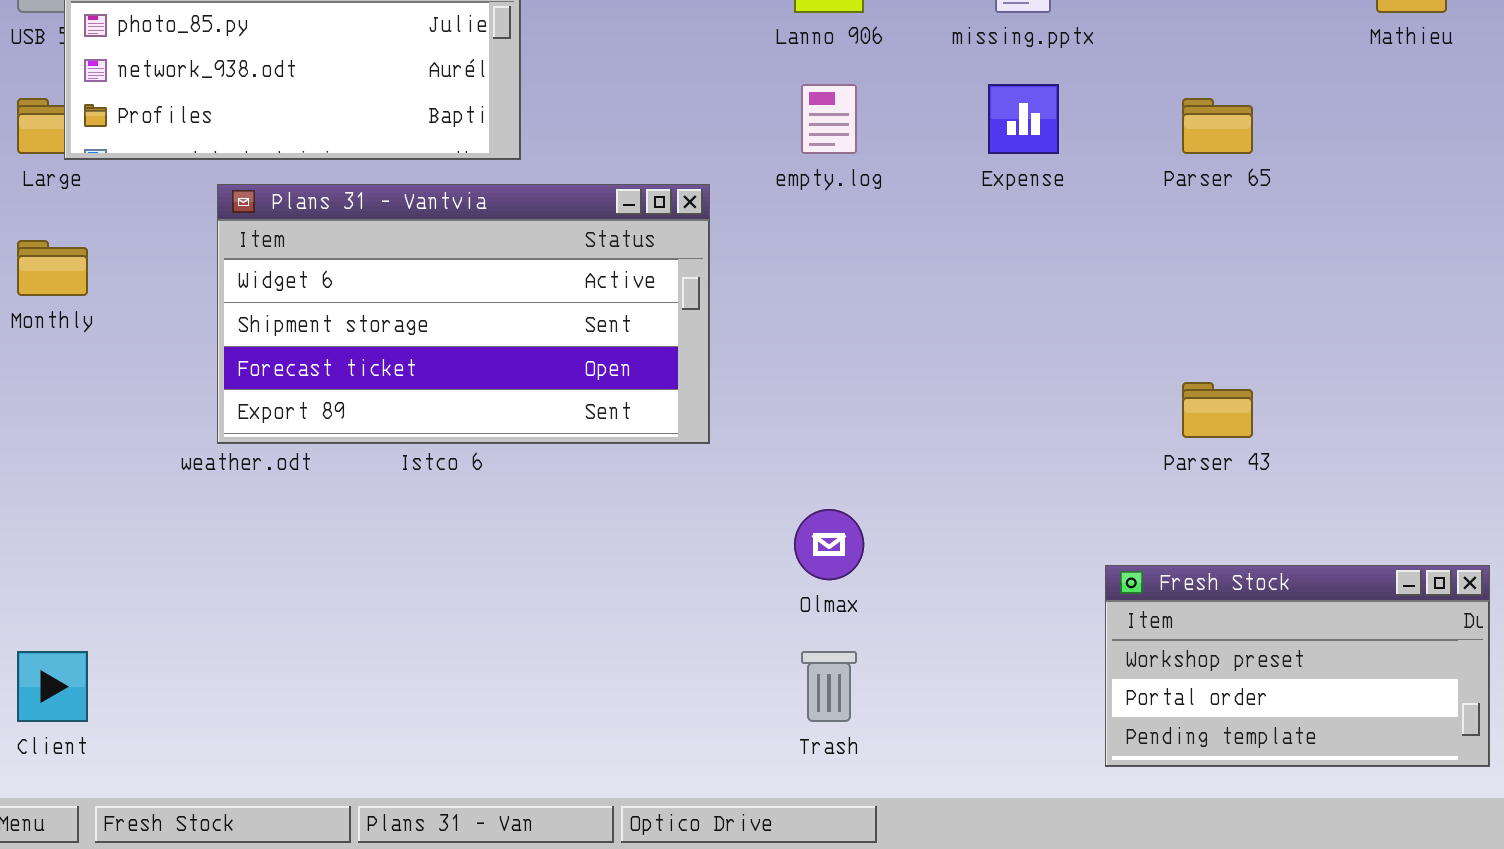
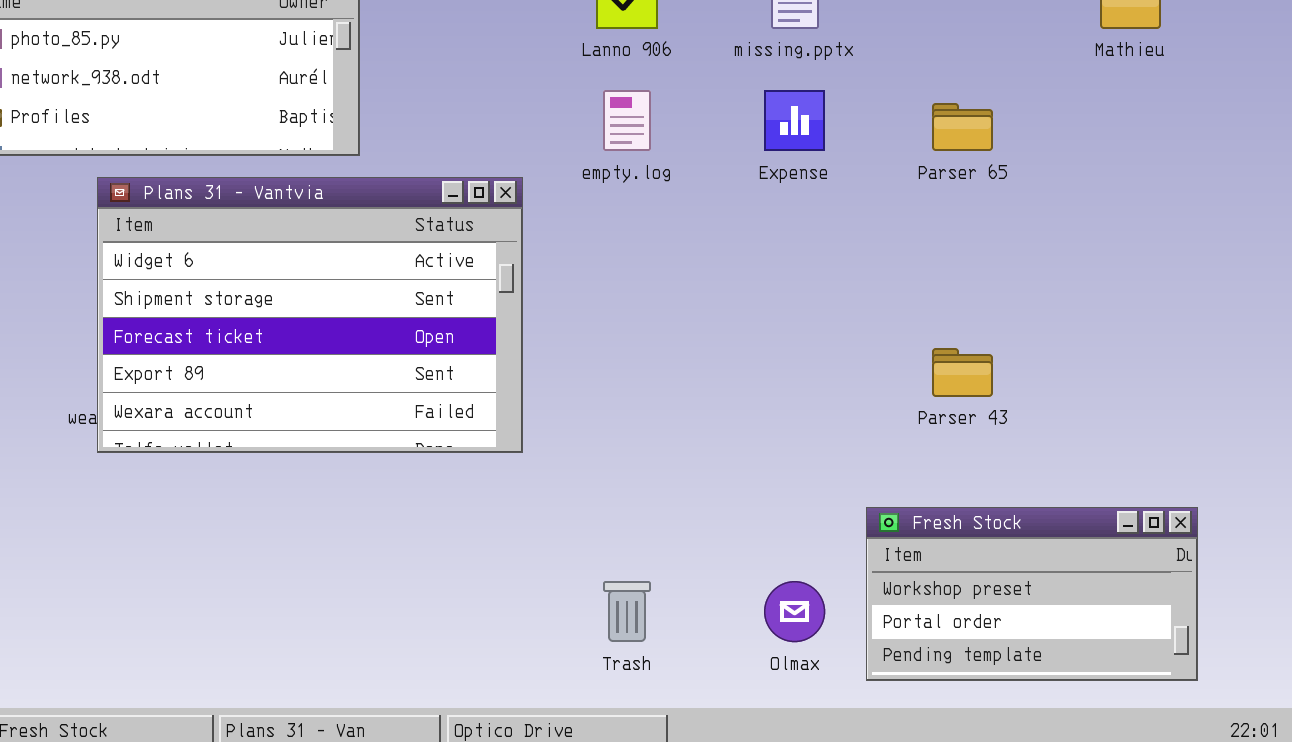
Plans 31 - Vantvia: [217,184,710,444] -> [97,177,523,453], resized
Olmax: [794,509,864,580] -> [764,581,825,642], moved

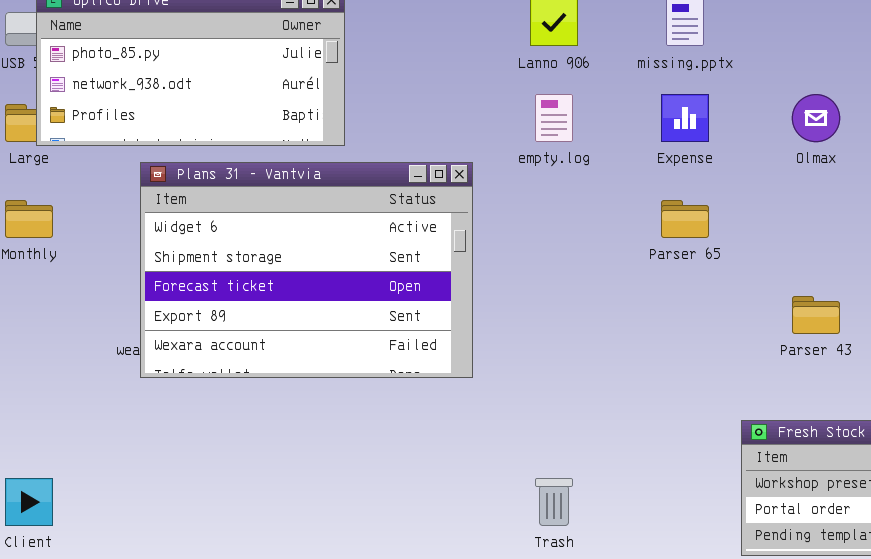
Parser 65: [932,103,993,151] -> [661,200,709,238], moved
Olmax: [764,581,825,642] -> [792,94,840,142], moved

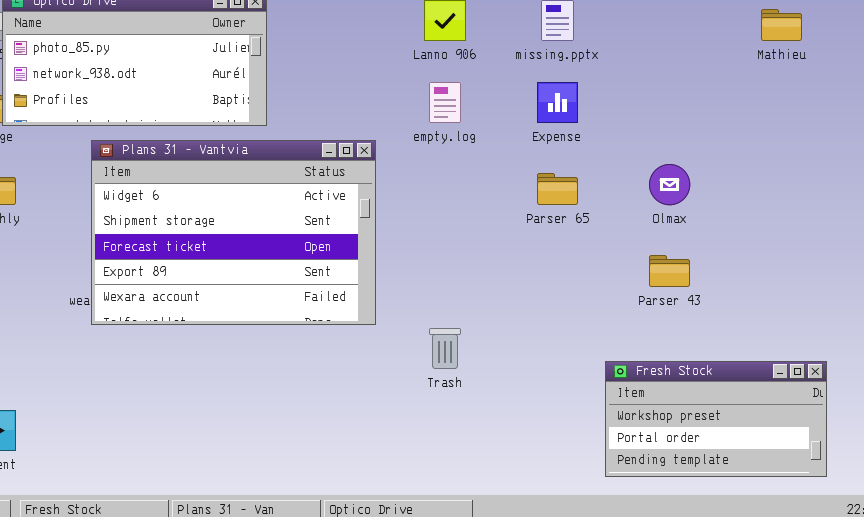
Olmax: [792,94,840,142] -> [649,164,690,205], moved
Trash: [535,478,573,526] -> [429,328,461,369], moved

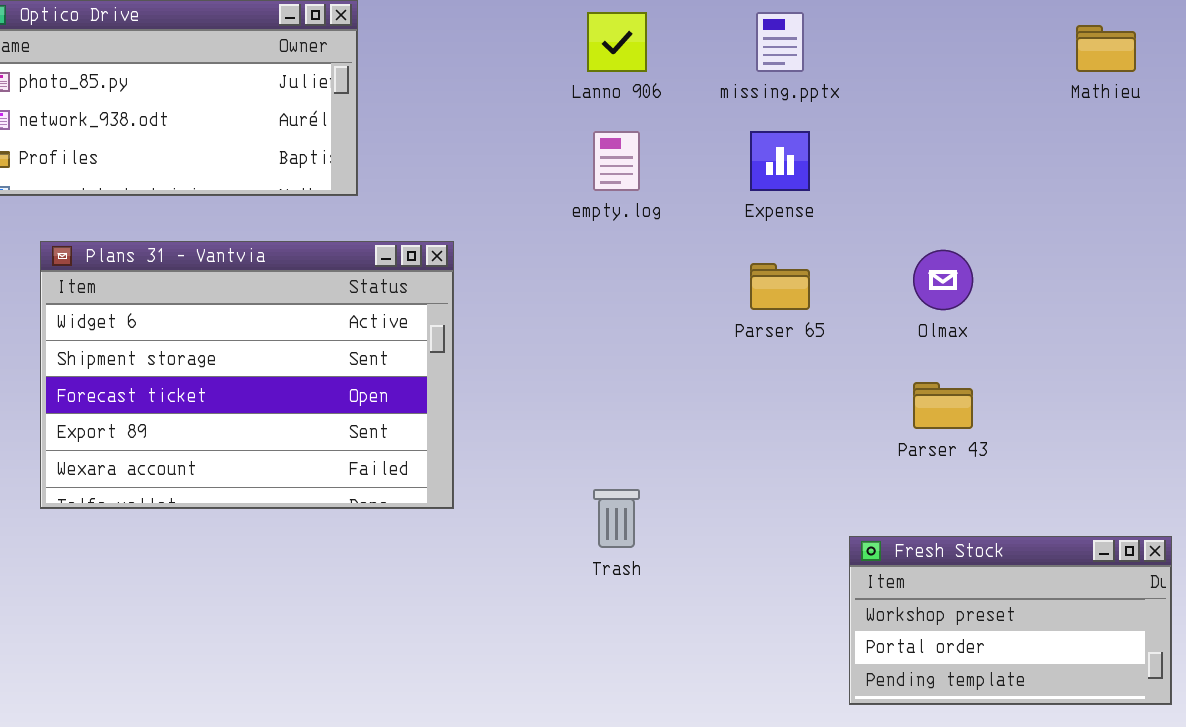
Plans 31 - Vantvia: [91,140,376,325] -> [40,241,454,509], moved

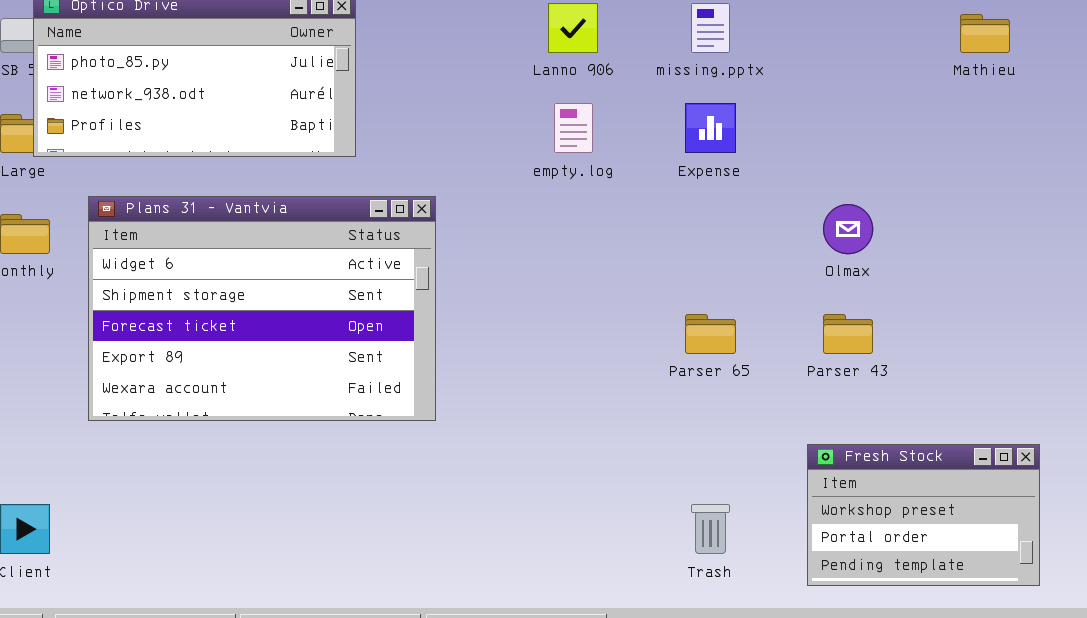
Parser 65: [750,263,810,310] -> [685,314,736,354], moved
Trash: [593,489,640,548] -> [691,504,730,554], moved
Fresh Stock: [849,536,1172,705] -> [807,444,1040,586], resized

